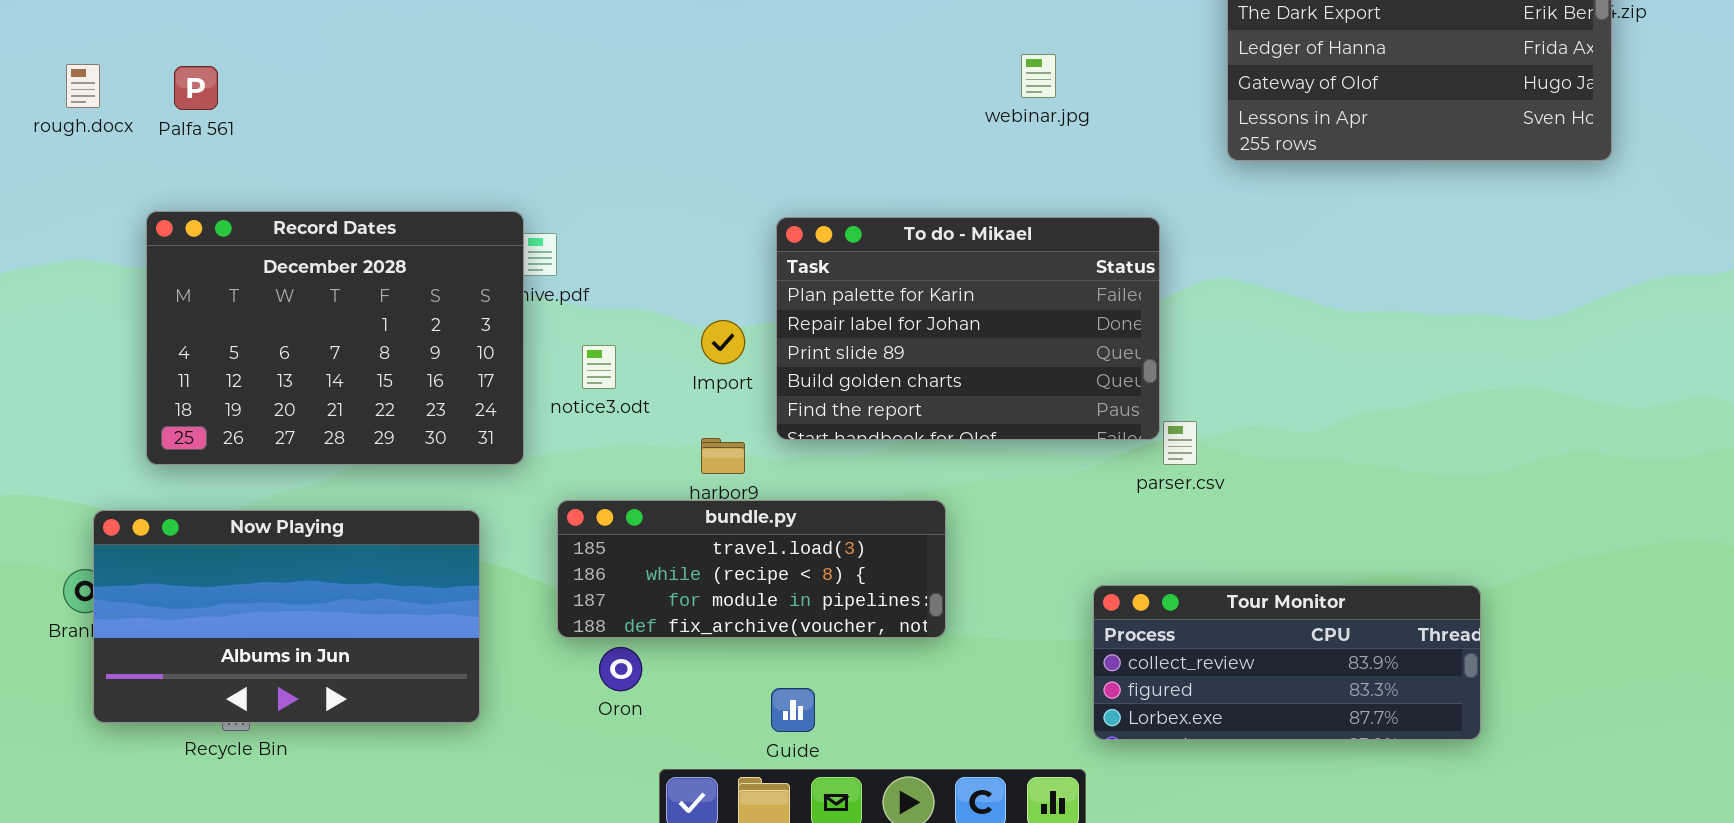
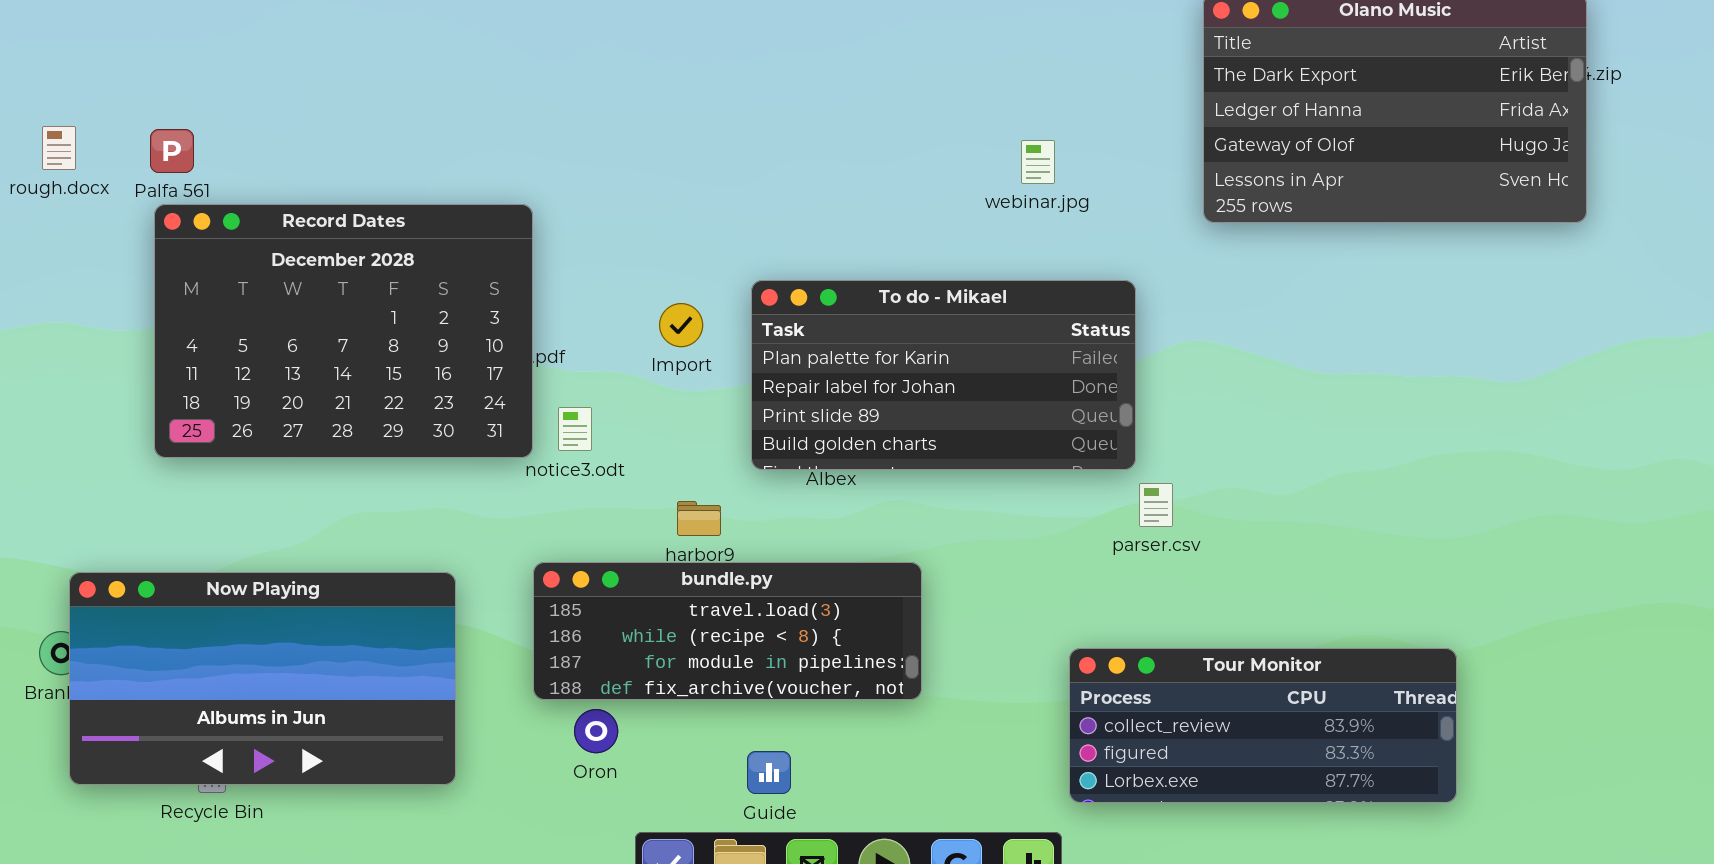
webinar.jpg: [1021,54,1056,98] -> [1021,140,1055,184], moved
Record Dates: [146,211,524,465] -> [154,204,533,458], moved
To do - Mikael: [776,217,1160,440] -> [751,280,1136,470], resized
Import: [701,320,745,364] -> [659,303,703,347], moved

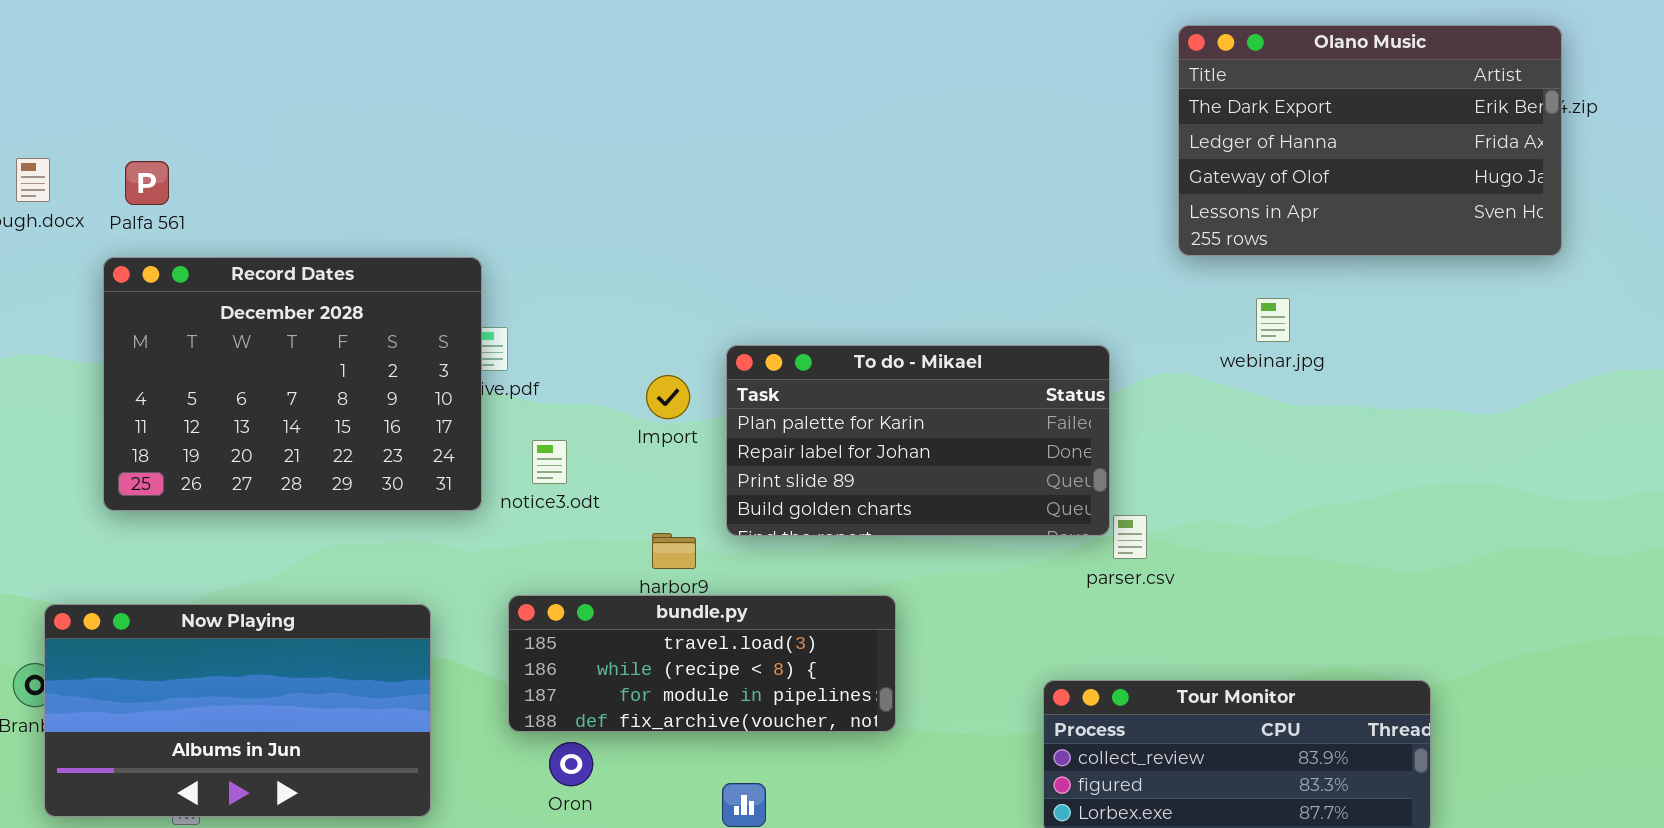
webinar.jpg: [1021,140,1055,184] -> [1256,298,1290,342], moved
Record Dates: [154,204,533,458] -> [103,257,482,511], moved
To do - Mikael: [751,280,1136,470] -> [726,345,1110,536], moved
Import: [659,303,703,347] -> [646,375,690,419], moved

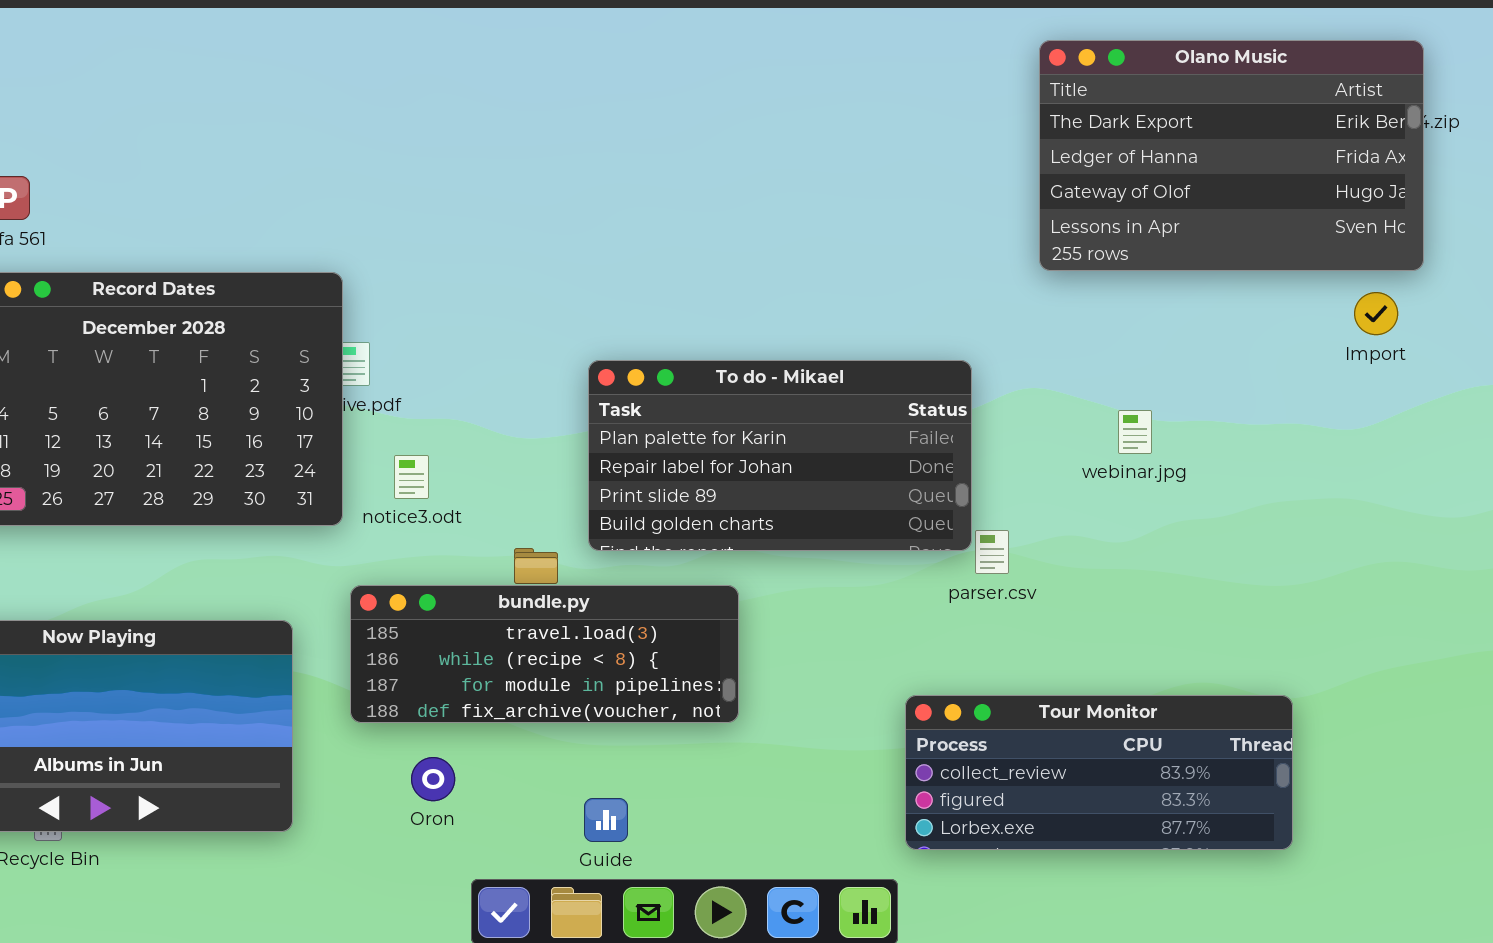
webinar.jpg: [1256,298,1290,342] -> [1118,410,1152,454], moved
Import: [646,375,690,419] -> [1354,292,1398,335], moved
bundle.py: [508,595,896,732] -> [350,585,739,723], moved

